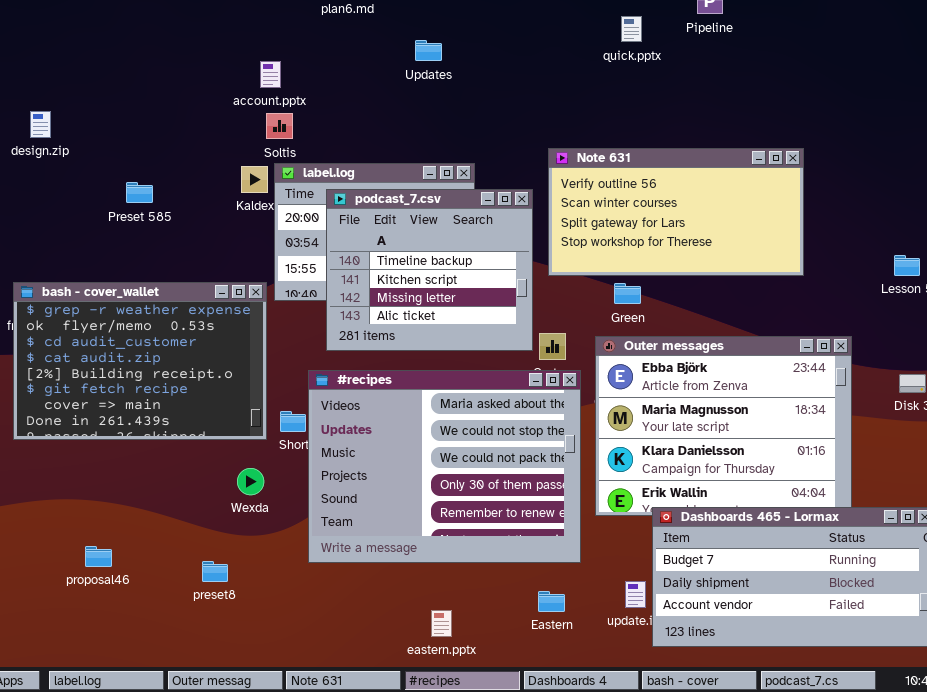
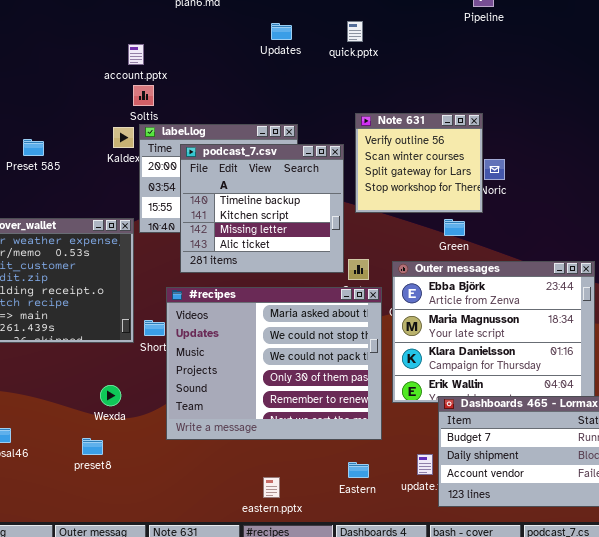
quick.pptx: [621,16,642,42] -> [347,21,363,42], moved
Updates: [415,40,442,61] -> [271,23,292,40], moved
Note 631: [548,148,804,276] -> [355,113,483,213], resized
Green: [614,283,641,304] -> [444,219,465,236], moved
Wexda: [237,468,264,495] -> [100,385,121,406], moved

